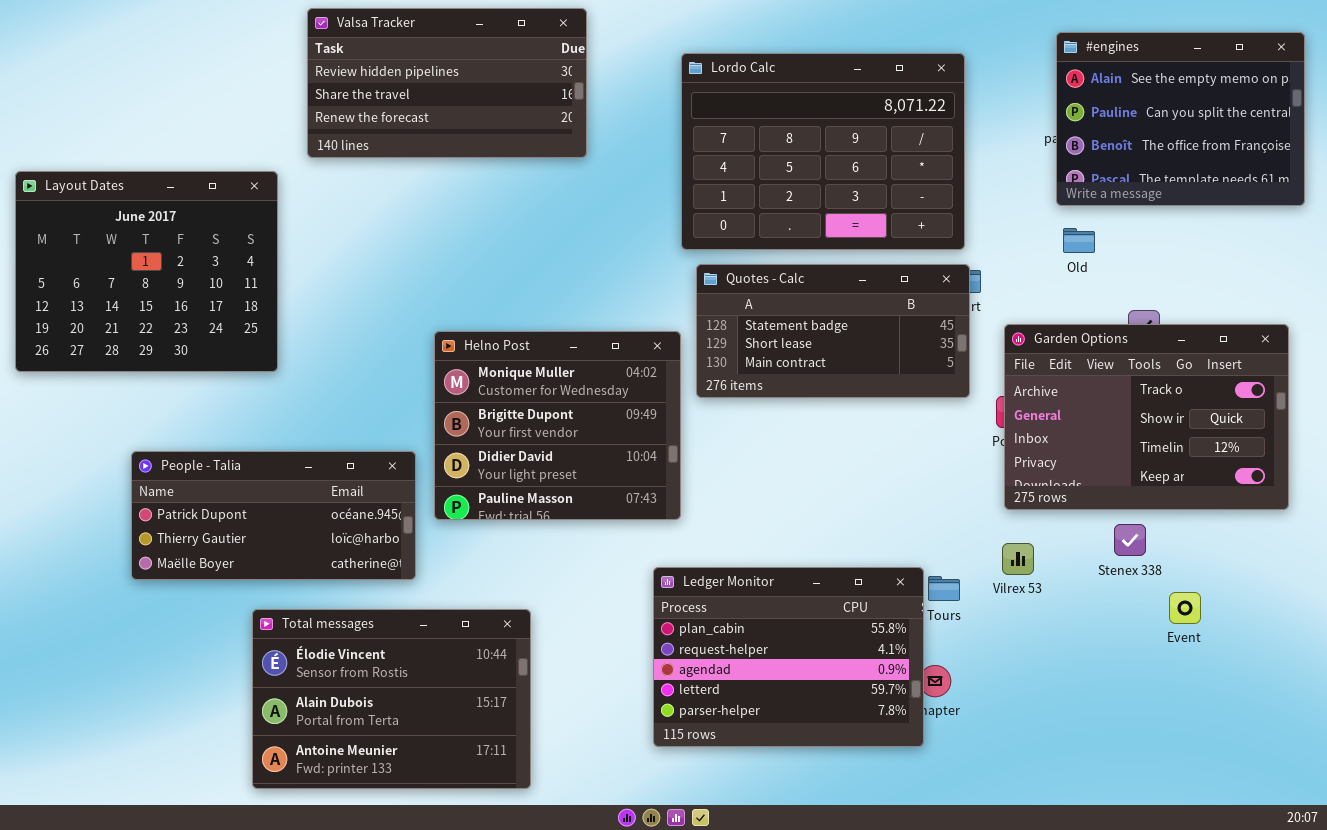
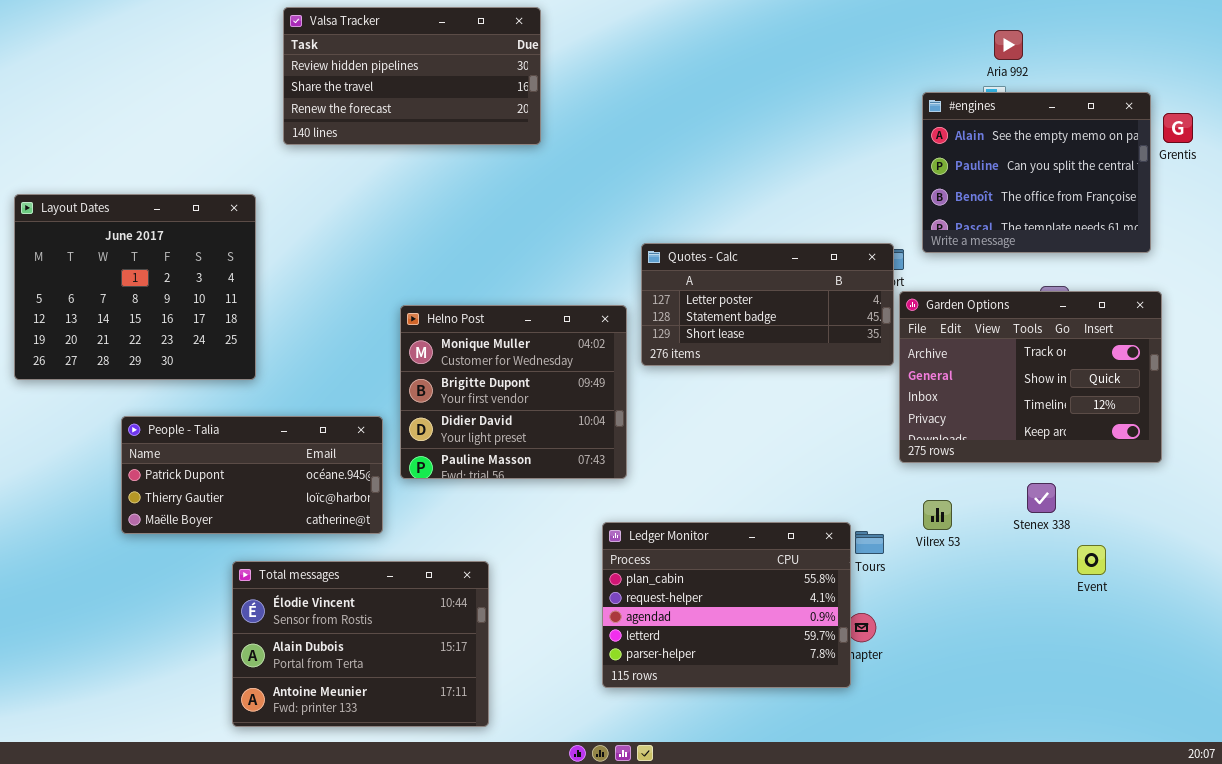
#engines: [1056,32,1305,206] -> [922,92,1151,253], moved
Lordo Calc: [681,53,965,250] -> none, closed
Layout Dates: [15,171,278,372] -> [14,194,256,380], moved
Quotes - Calc: [696,264,970,398] -> [641,243,894,366], scrolled up 1 row
Garden Options: [1004,324,1289,510] -> [899,291,1162,463], moved

